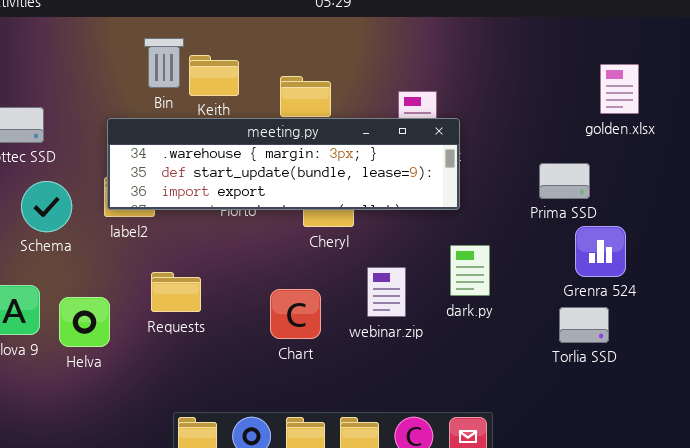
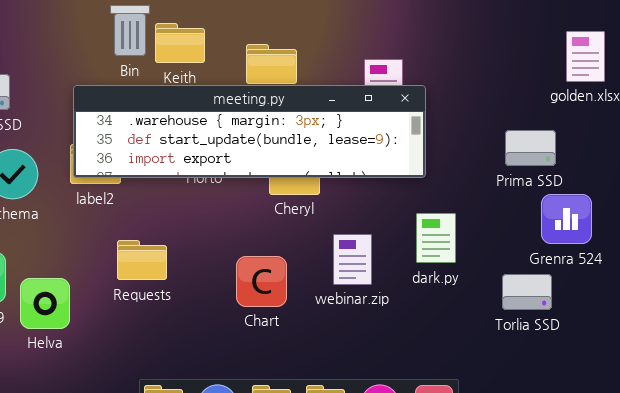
Helva: [59,297,110,347] -> [20,278,70,329], moved
Torlia SSD: [559,307,609,343] -> [502,274,552,310], moved

